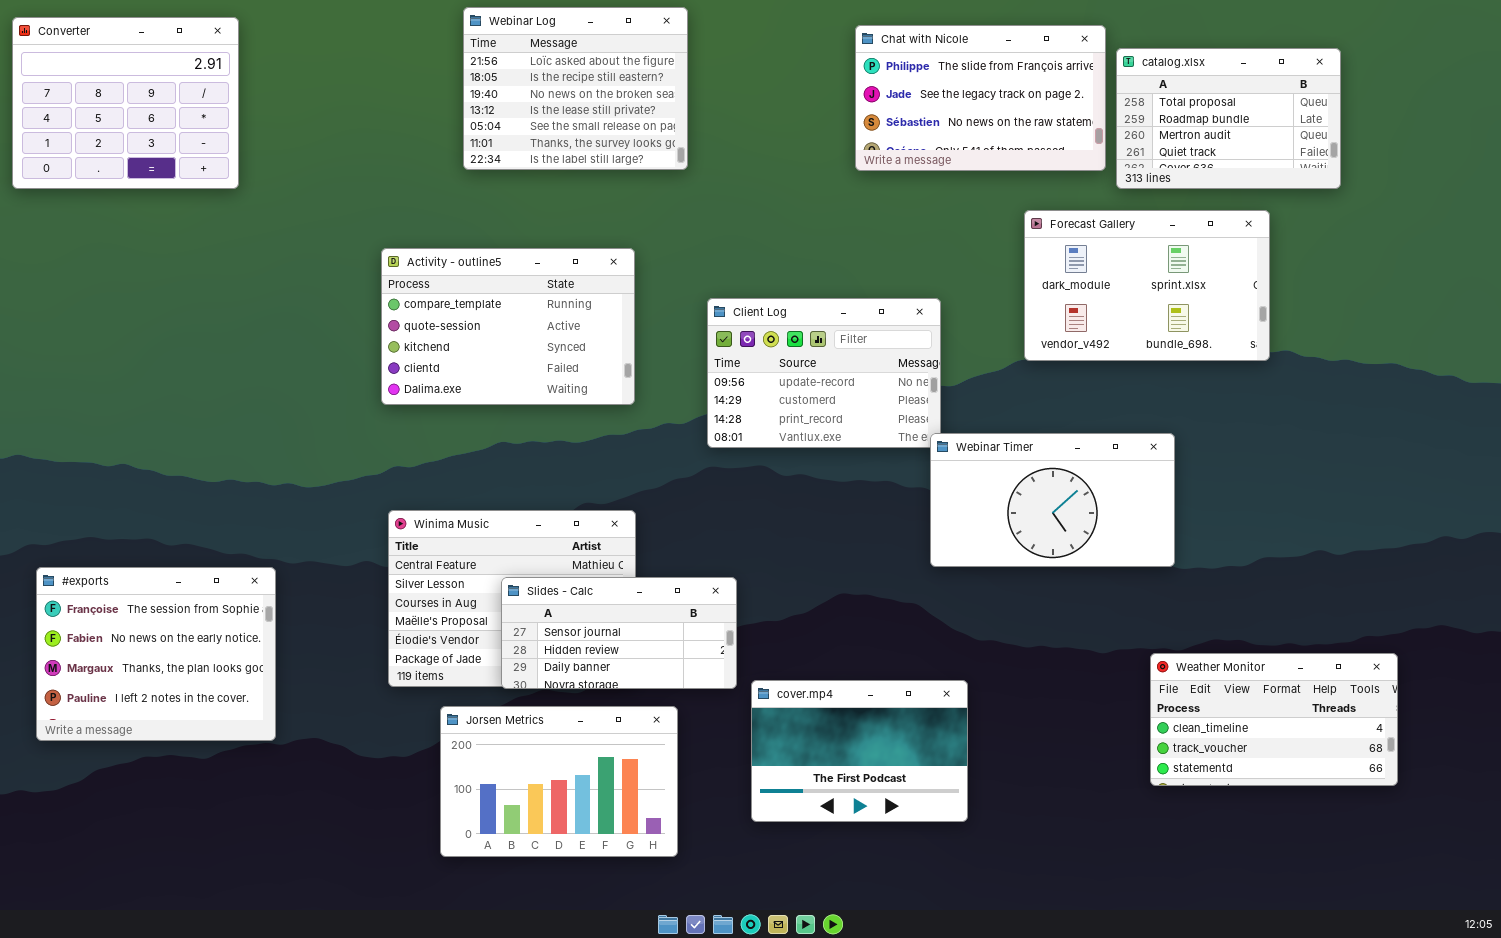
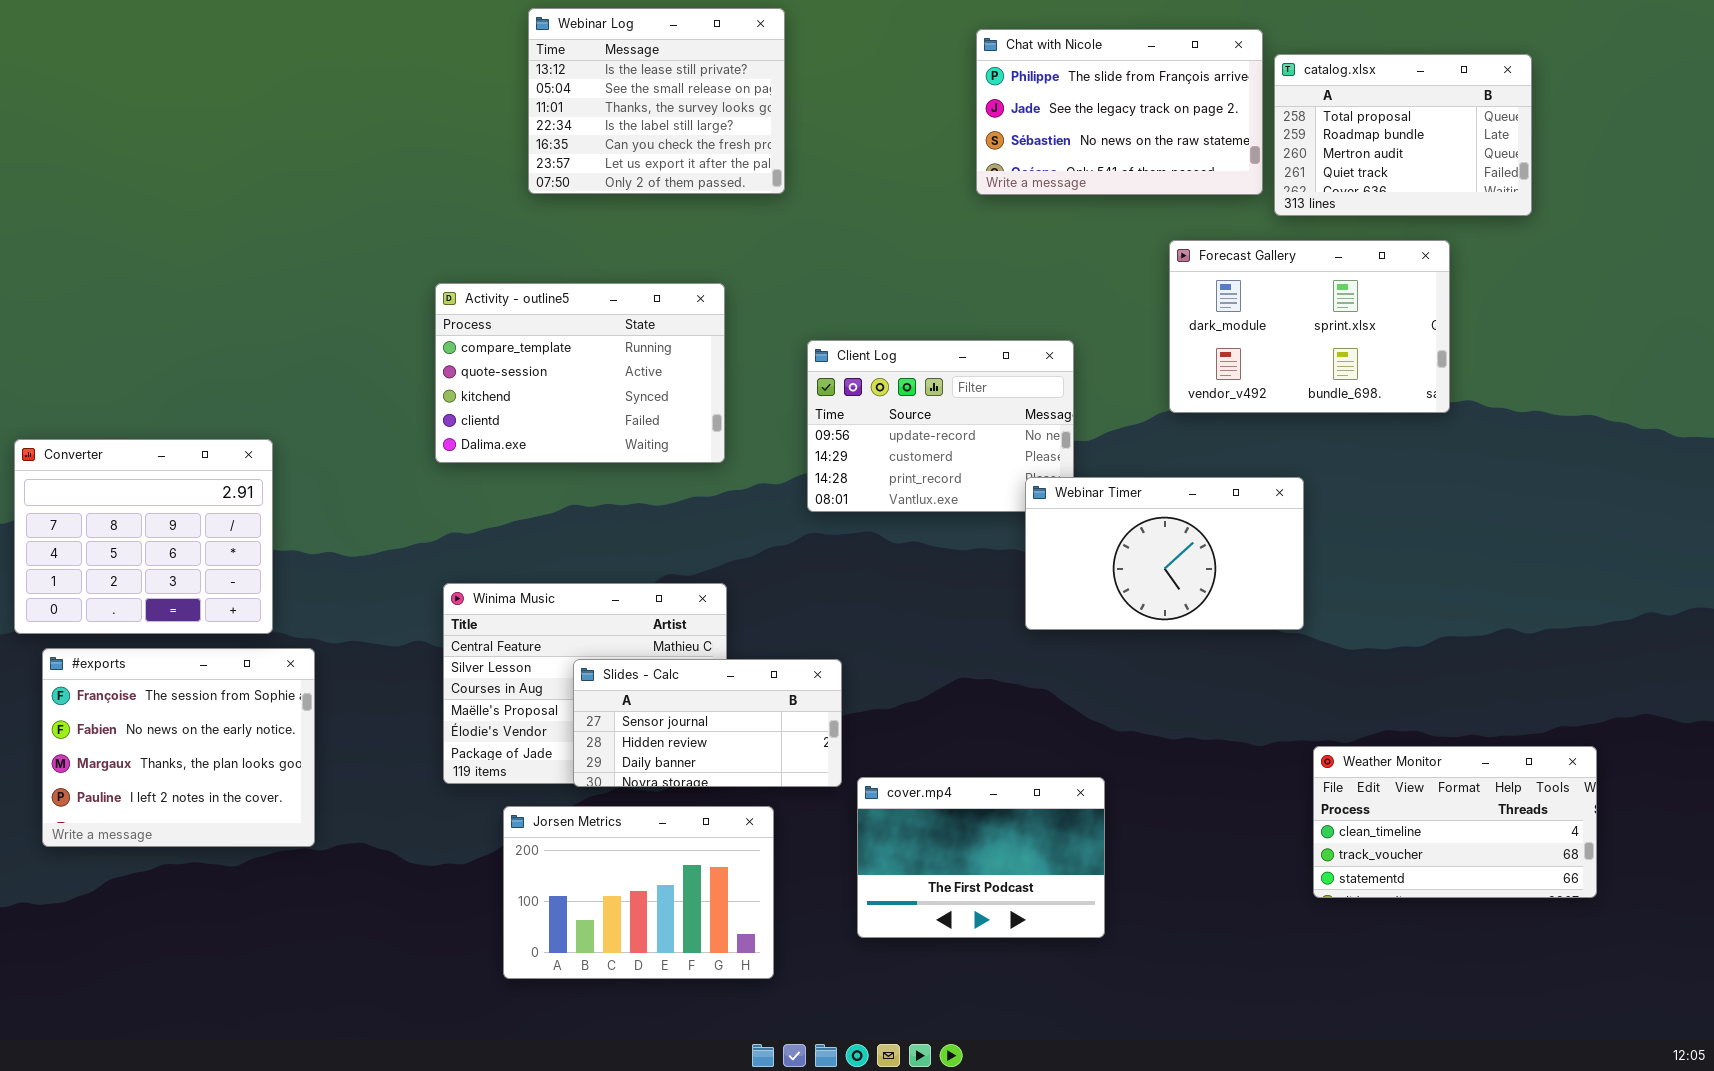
Webinar Log: [463,7,688,170] -> [528,8,785,194], scrolled down 3 rows
Converter: [12,17,239,189] -> [14,439,273,634], moved
Webinar Timer: [930,433,1175,567] -> [1025,477,1304,630], moved

